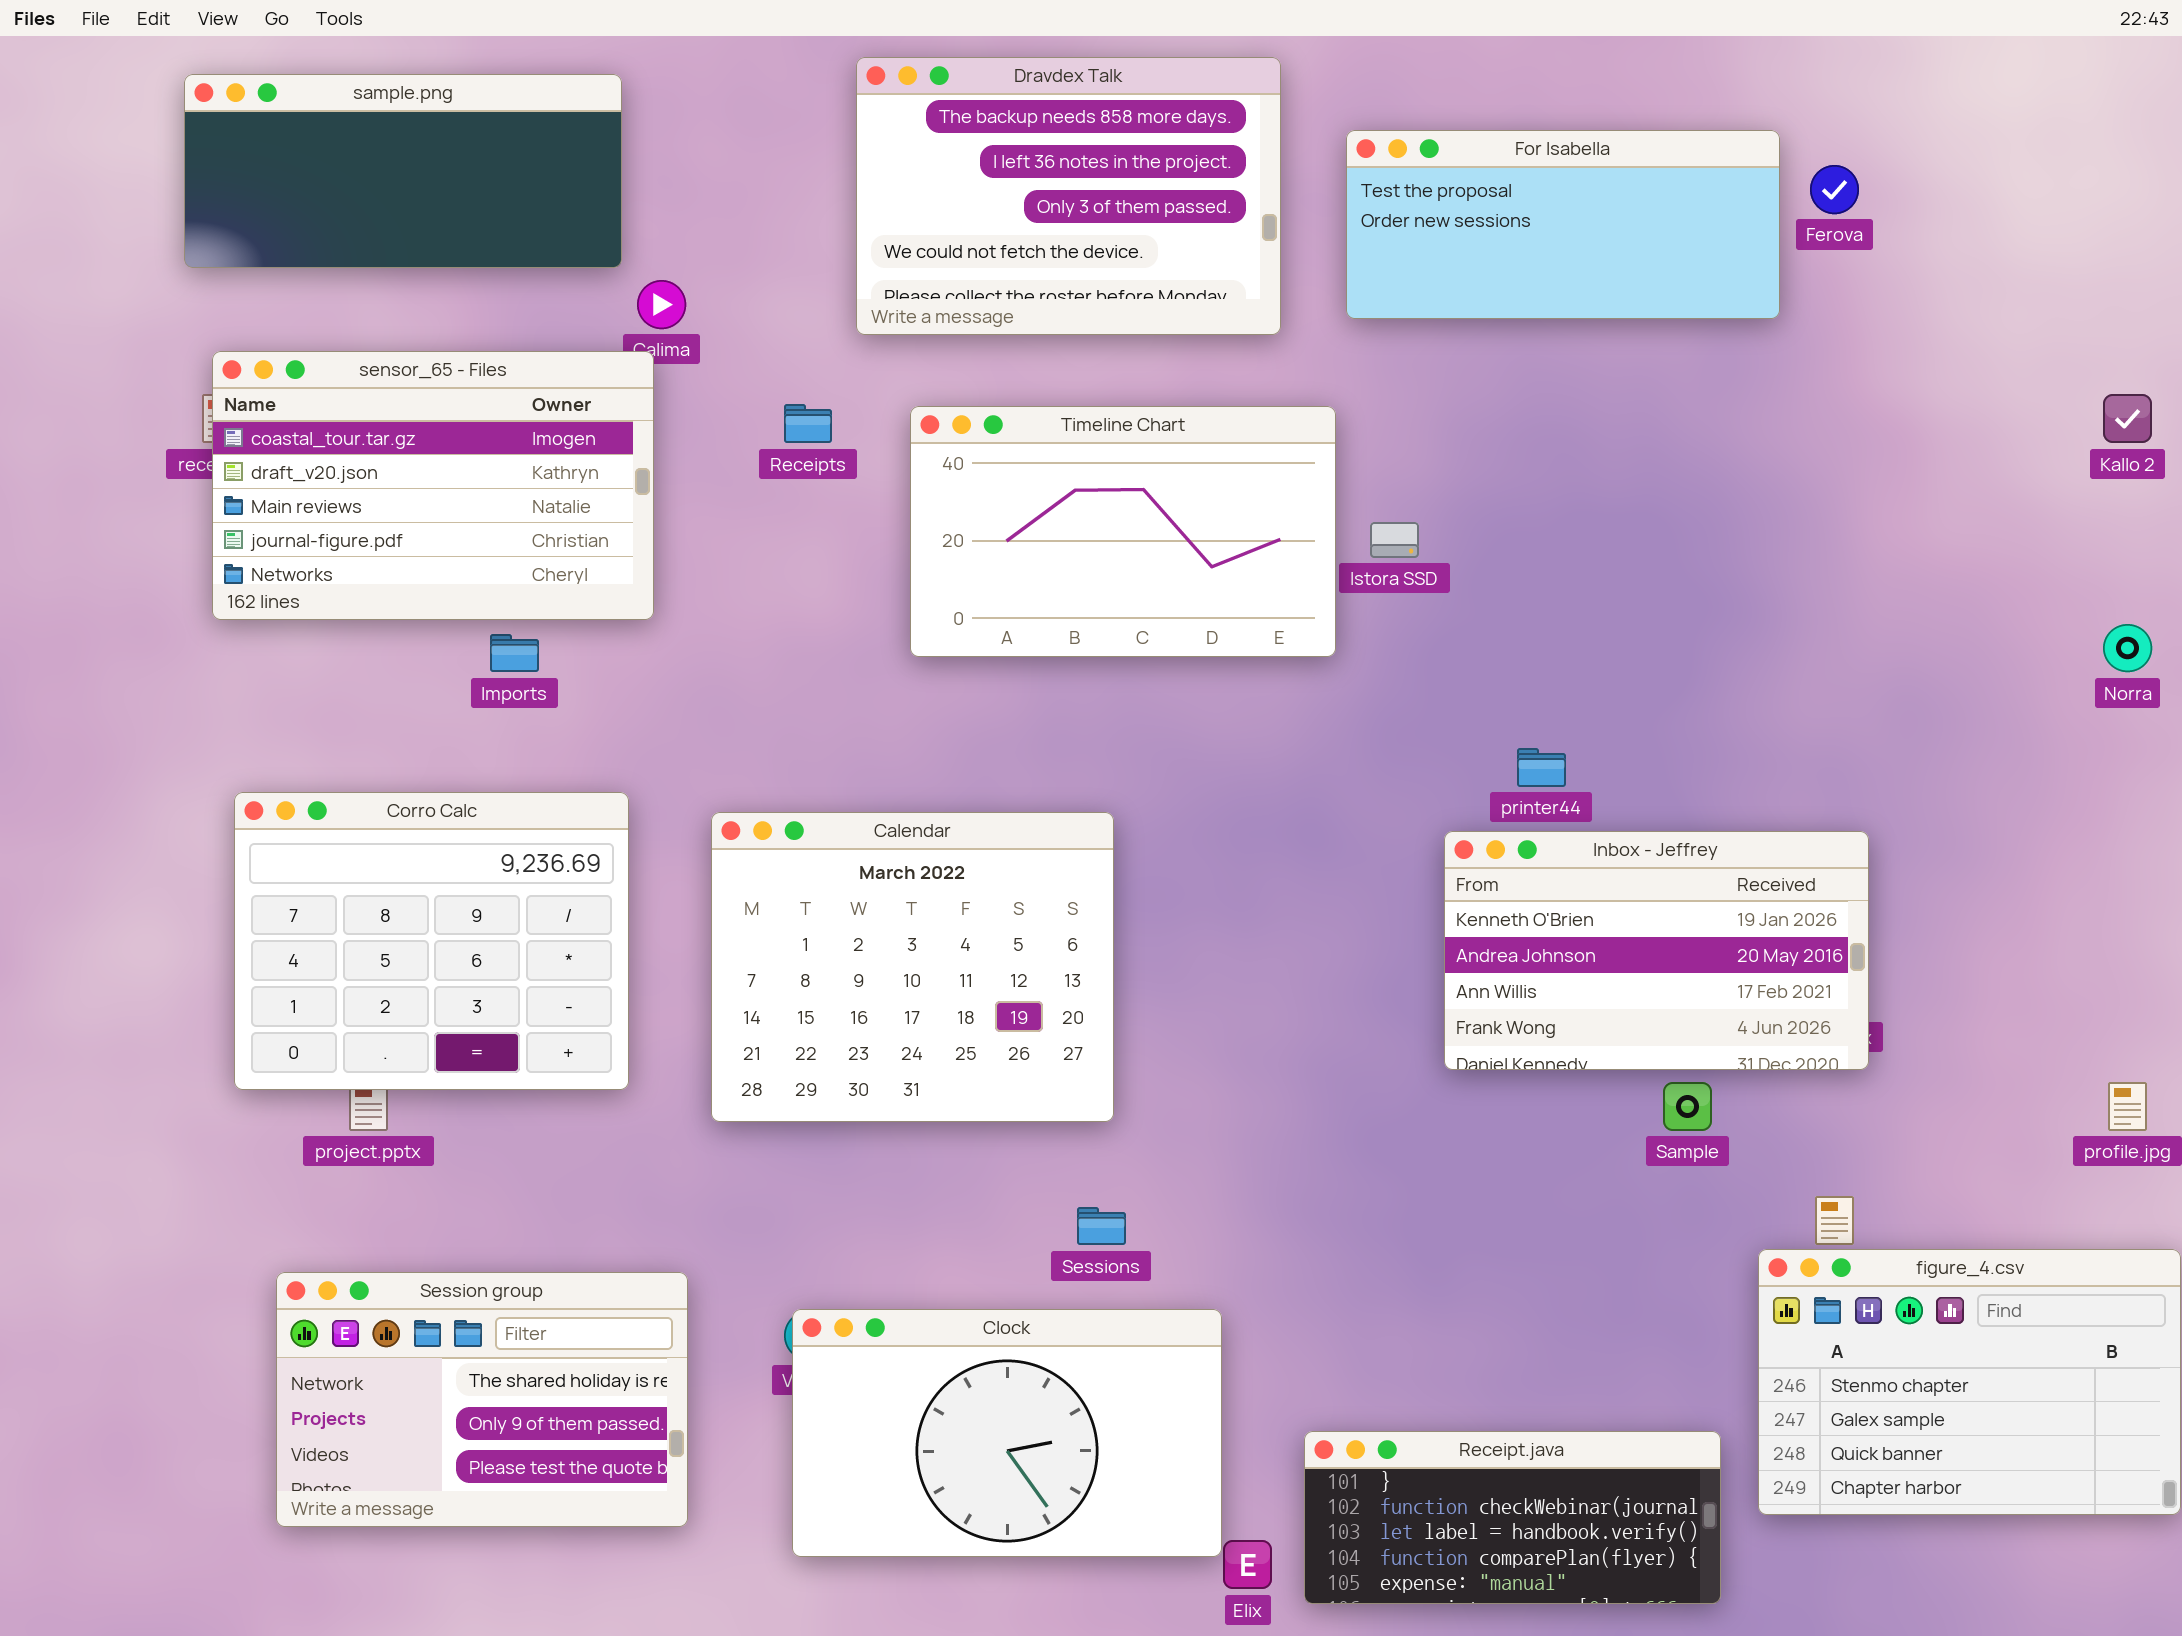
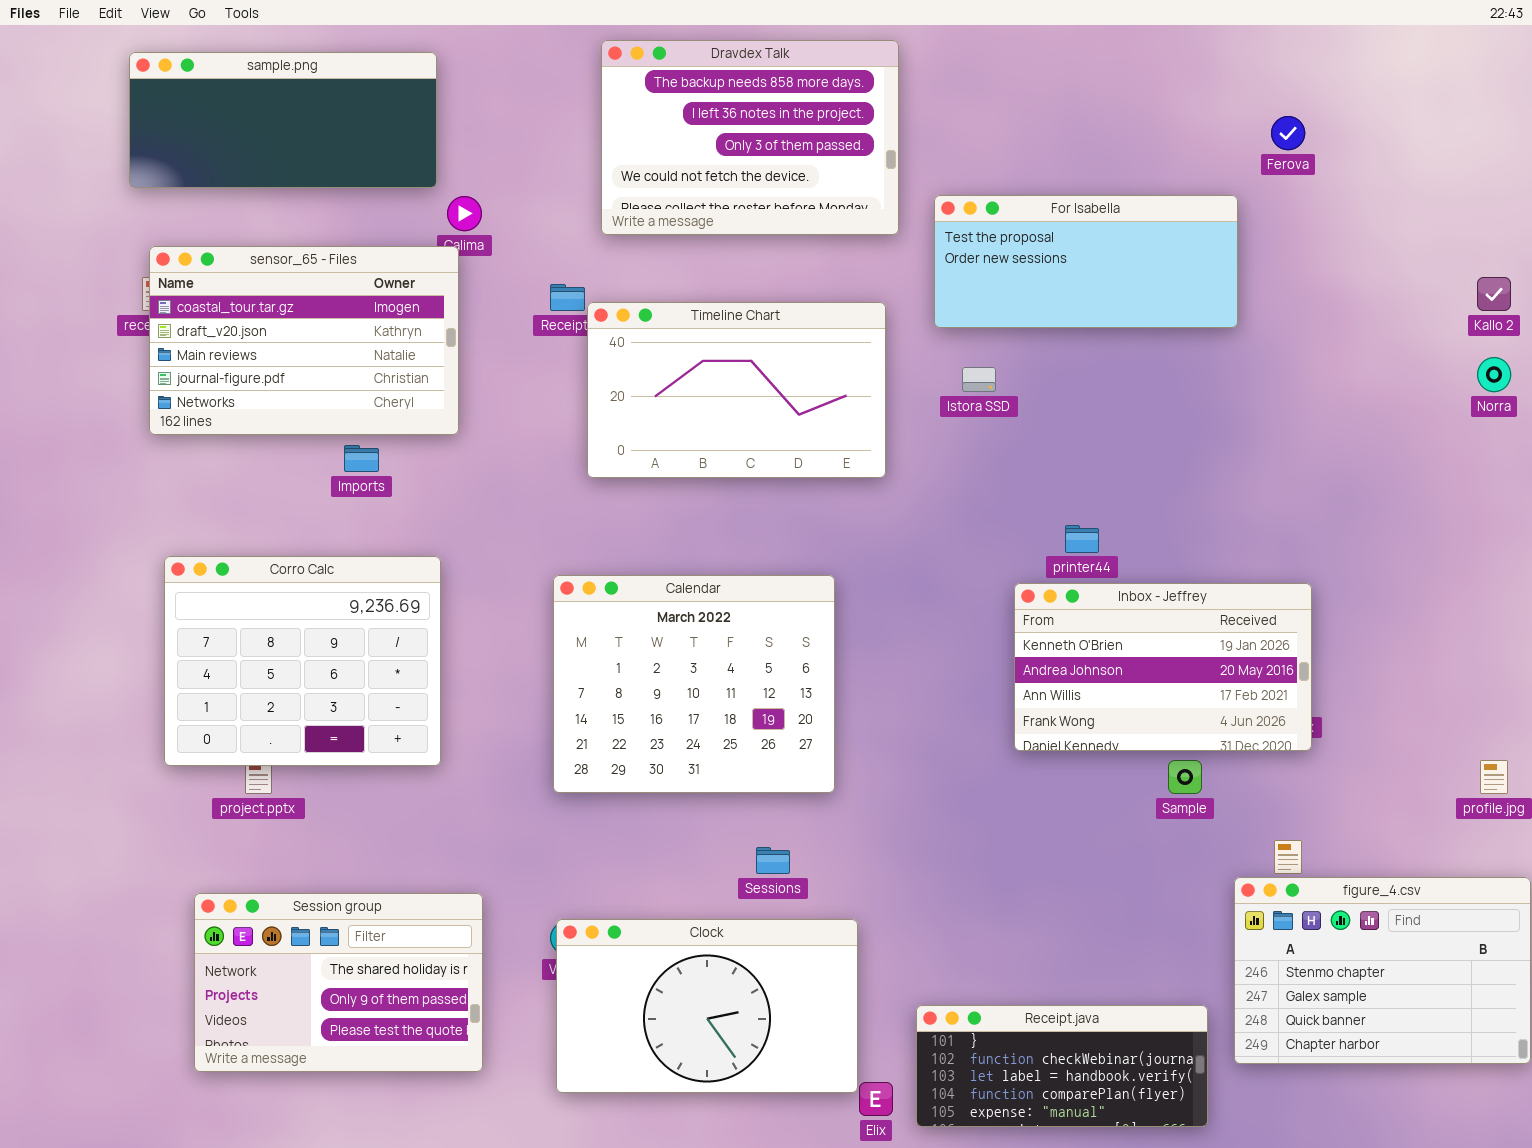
For Isabella: [1346,130,1780,319] -> [934,195,1238,328], moved
Timeline Chart: [910,406,1336,657] -> [587,302,886,478], moved
Norra: [2103,624,2152,672] -> [1477,357,1511,392], moved
Calendar: [711,812,1114,1122] -> [553,575,835,793], moved

